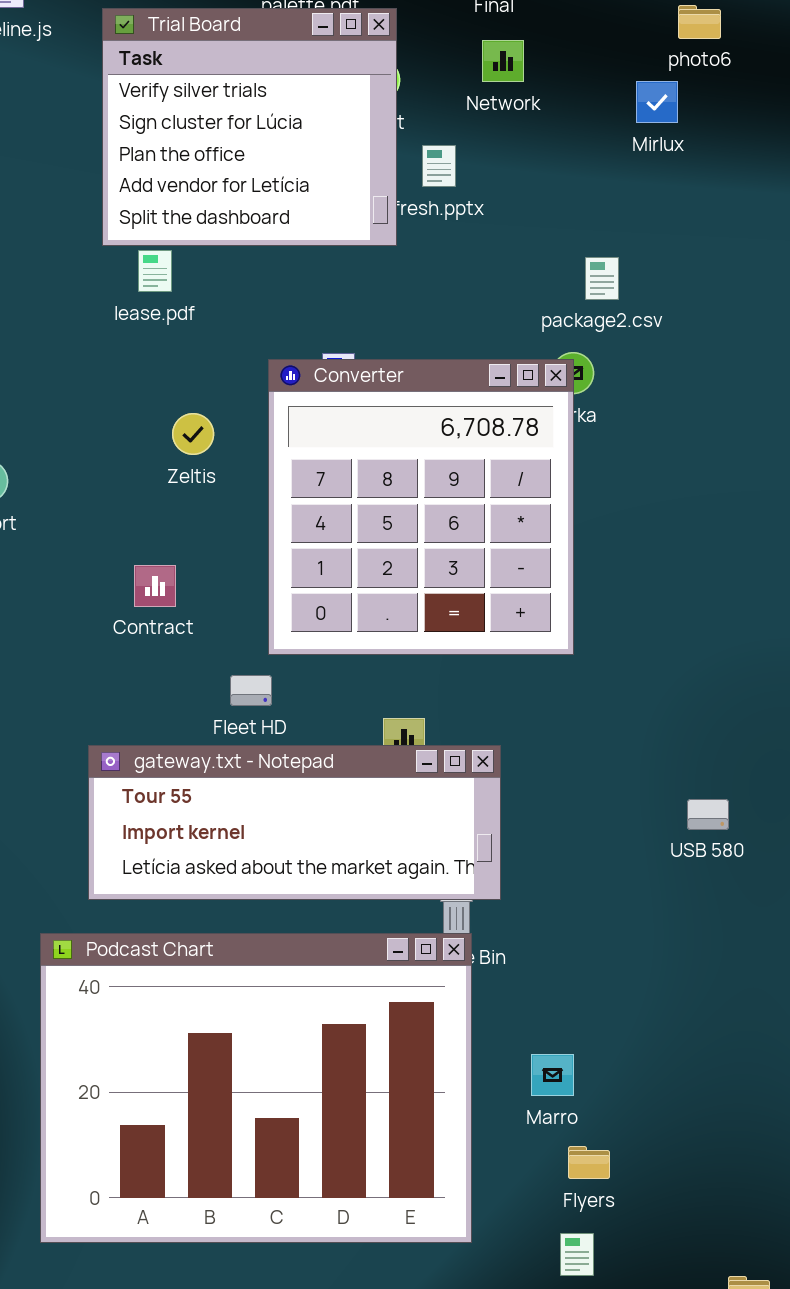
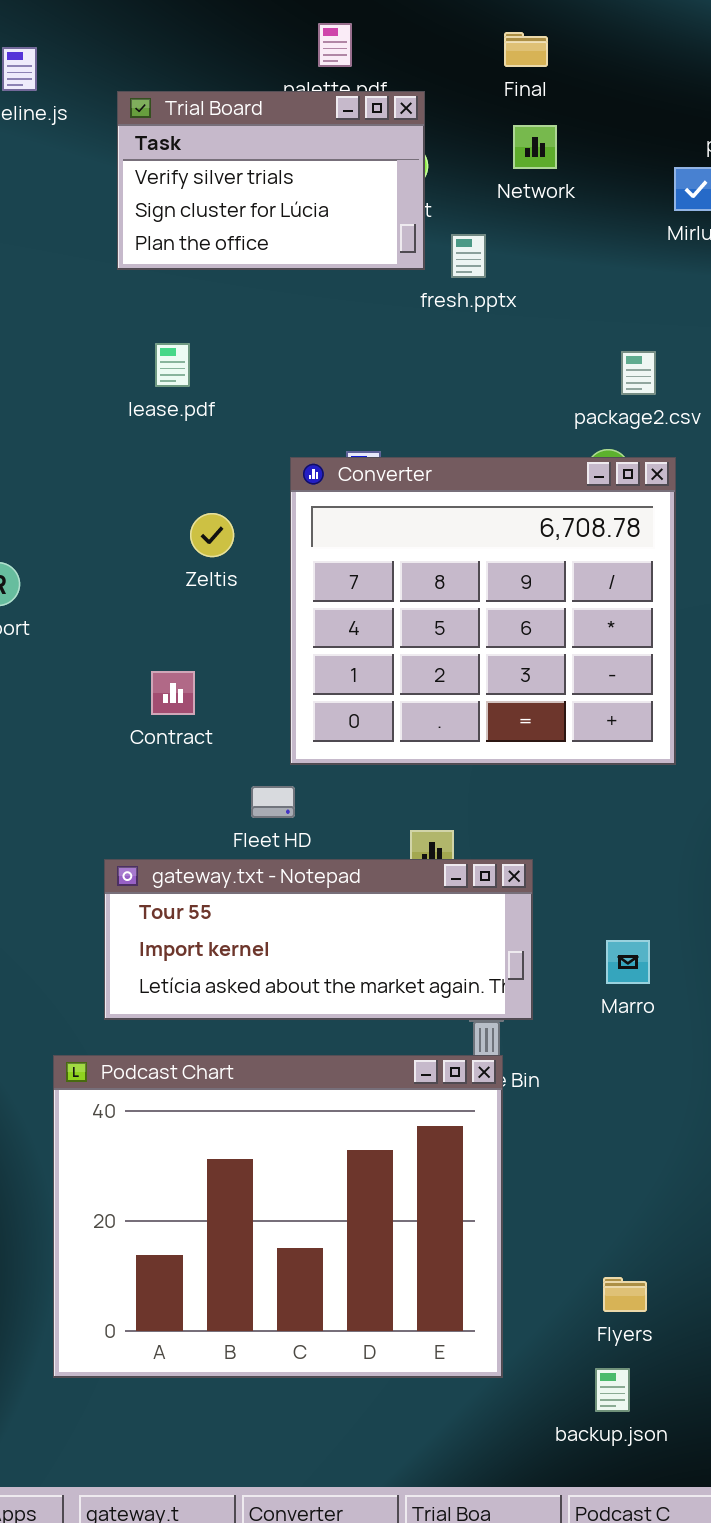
Trial Board: [102,8,397,246] -> [117,91,425,270], resized
Converter: [268,359,574,655] -> [290,457,676,765], resized
Marro: [531,1054,574,1096] -> [606,940,650,984], moved

